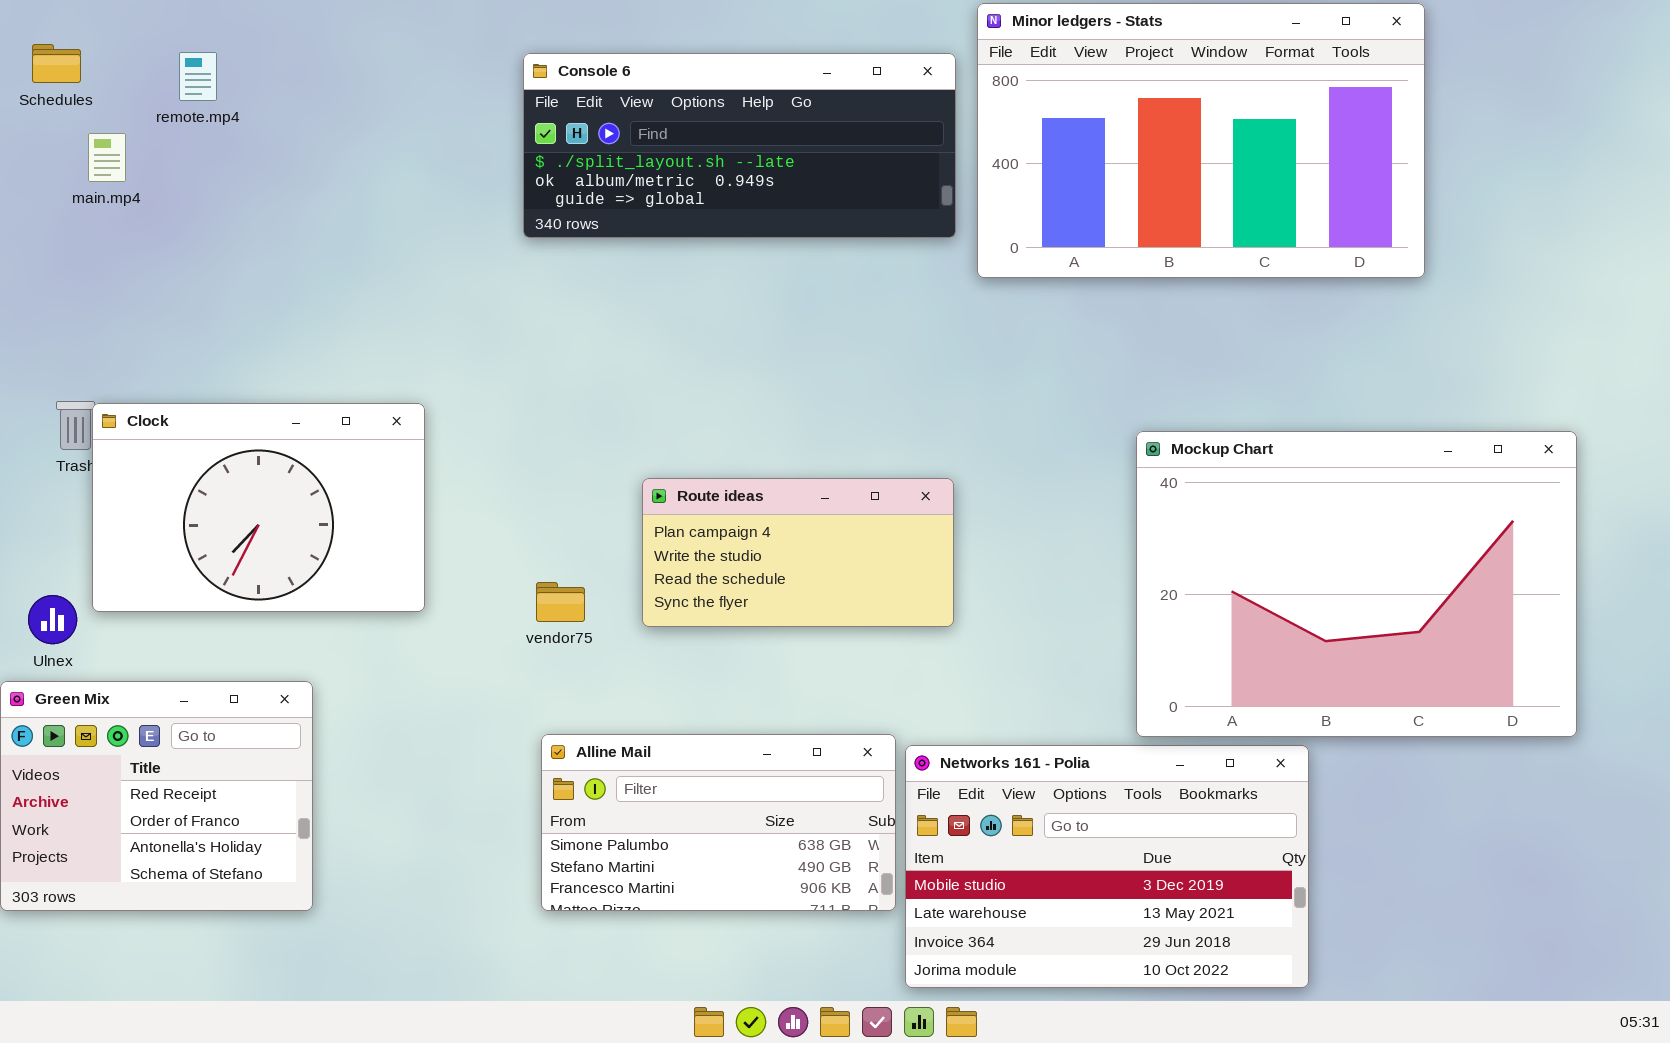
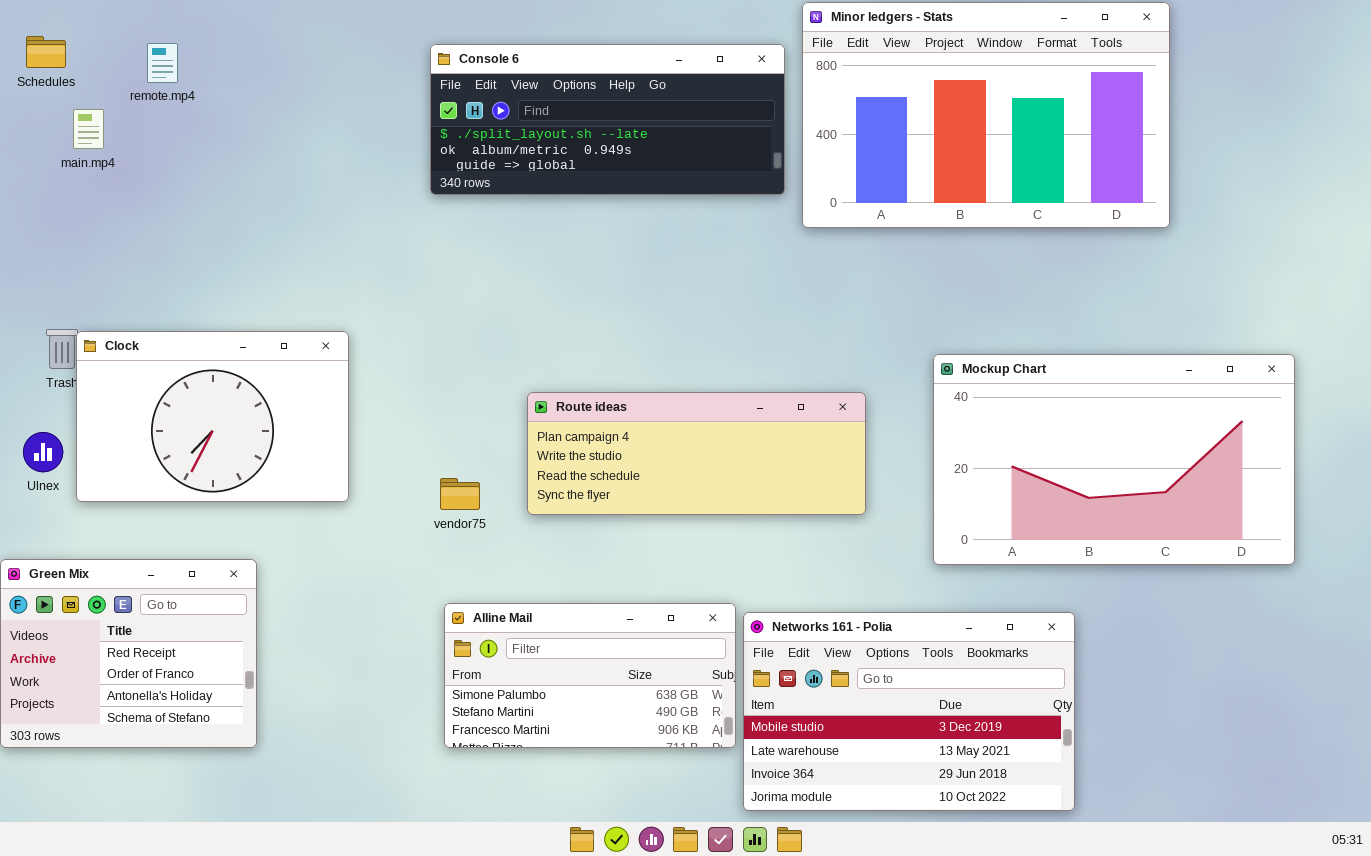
Mockup Chart: [1136,431,1577,737] -> [933,354,1295,565], resized
Route ideas: [642,478,954,627] -> [527,392,866,515], resized
Ulnex: [28,595,77,644] -> [23,432,63,472], moved

